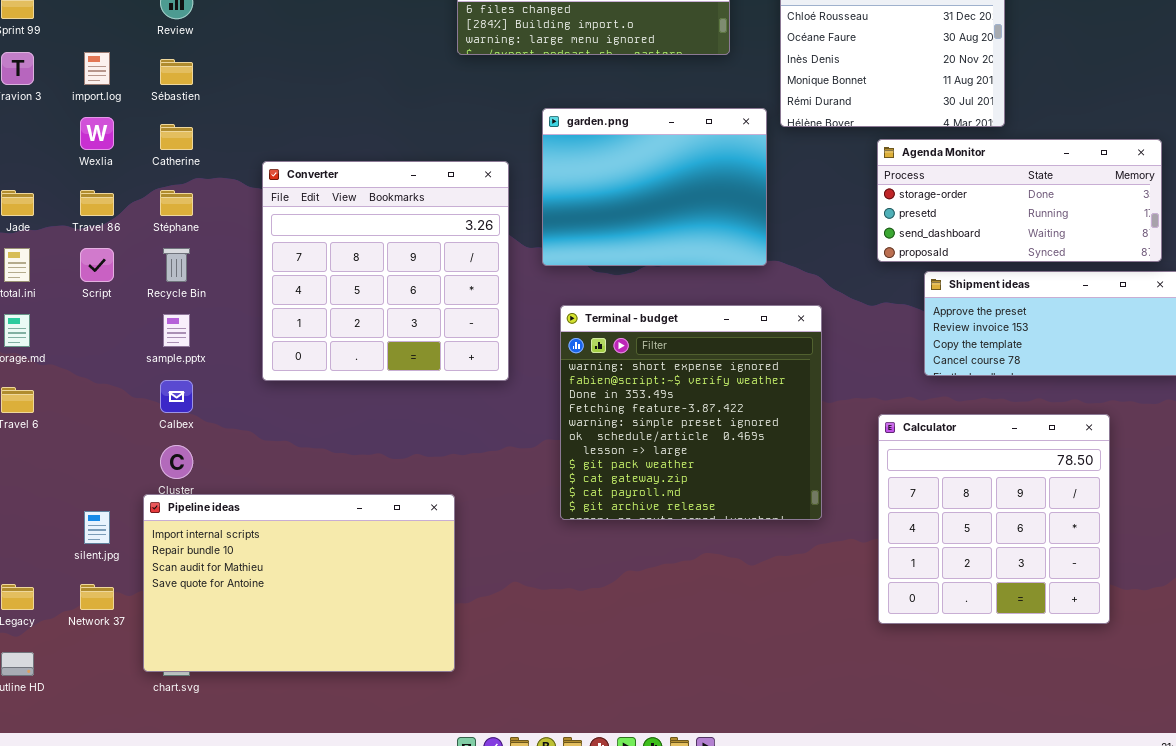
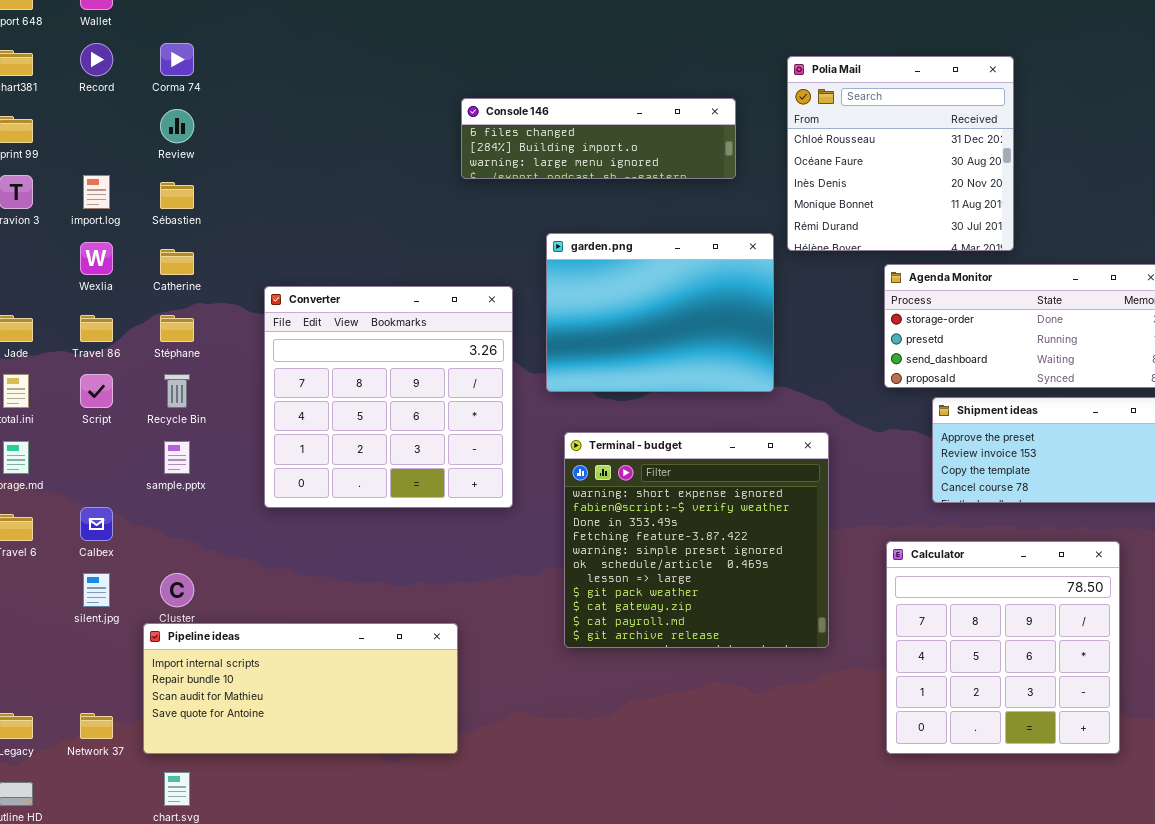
Calbex: [160,380,193,413] -> [80,507,113,541], moved
Pipeline ideas: [143,494,455,672] -> [143,623,458,754], resized
silent.jpg: [84,511,110,544] -> [83,573,110,607], moved

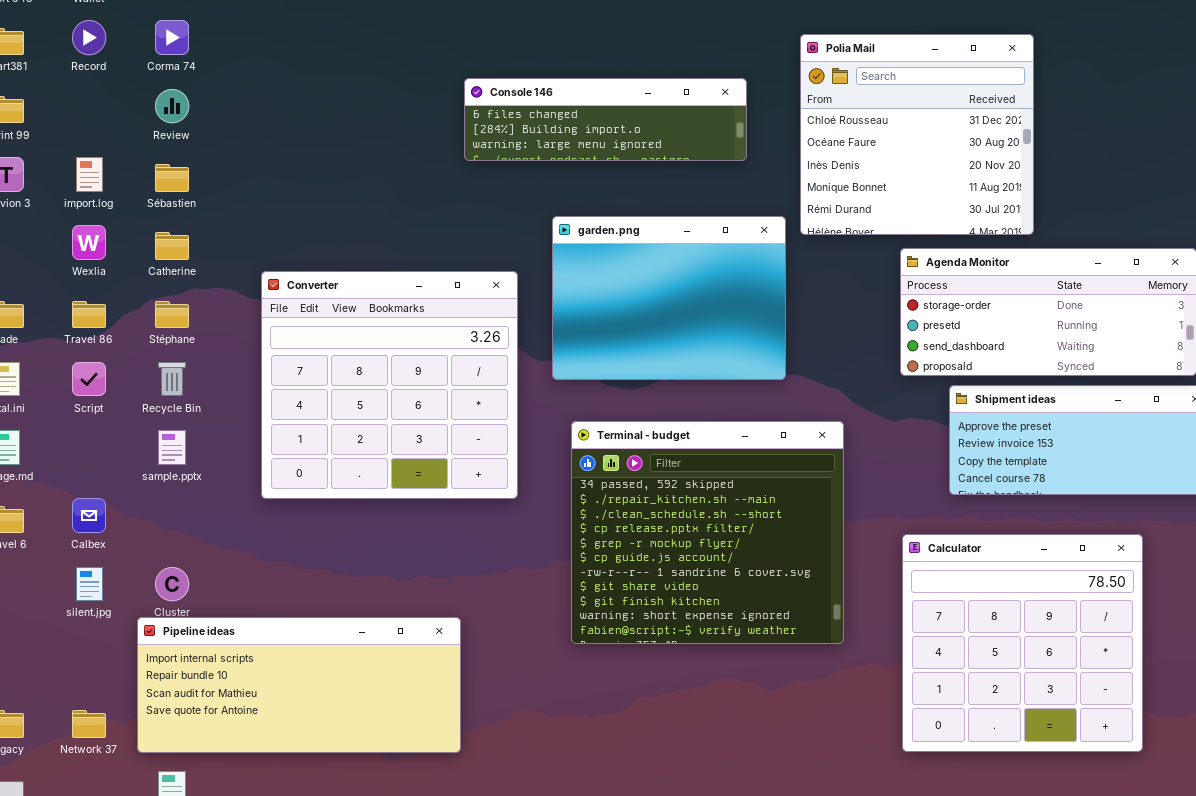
Terminal - budget: [564,432,829,648] -> [571,421,844,644], scrolled up 9 rows

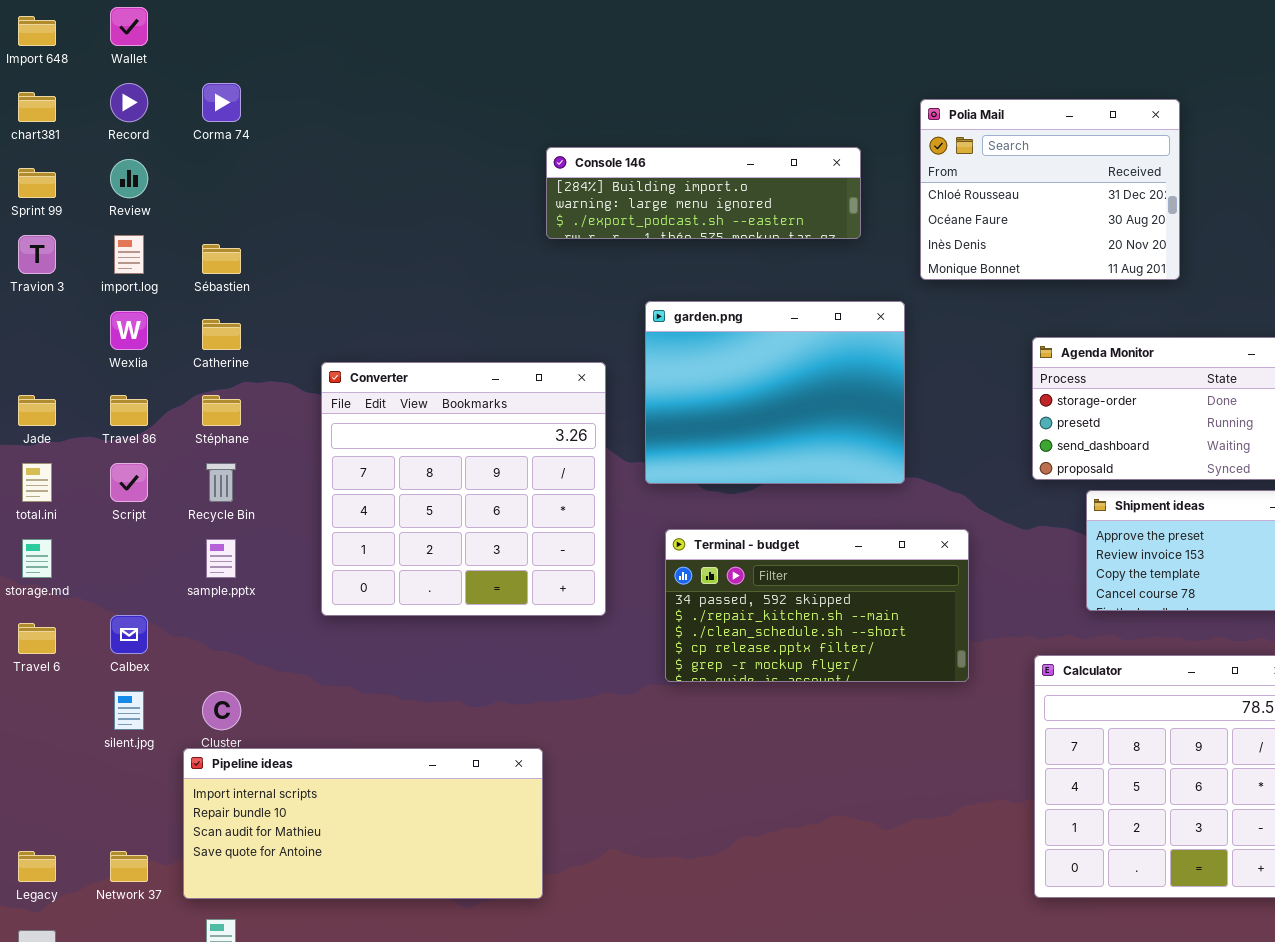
Polia Mail: [800,34,1034,235] -> [920,99,1180,280], resized
Console 146: [464,78,747,161] -> [546,147,861,239], scrolled down 1 row
Review: [155,89,189,123] -> [110,159,148,198], moved
Terminal - budget: [571,421,844,644] -> [665,529,969,682], resized

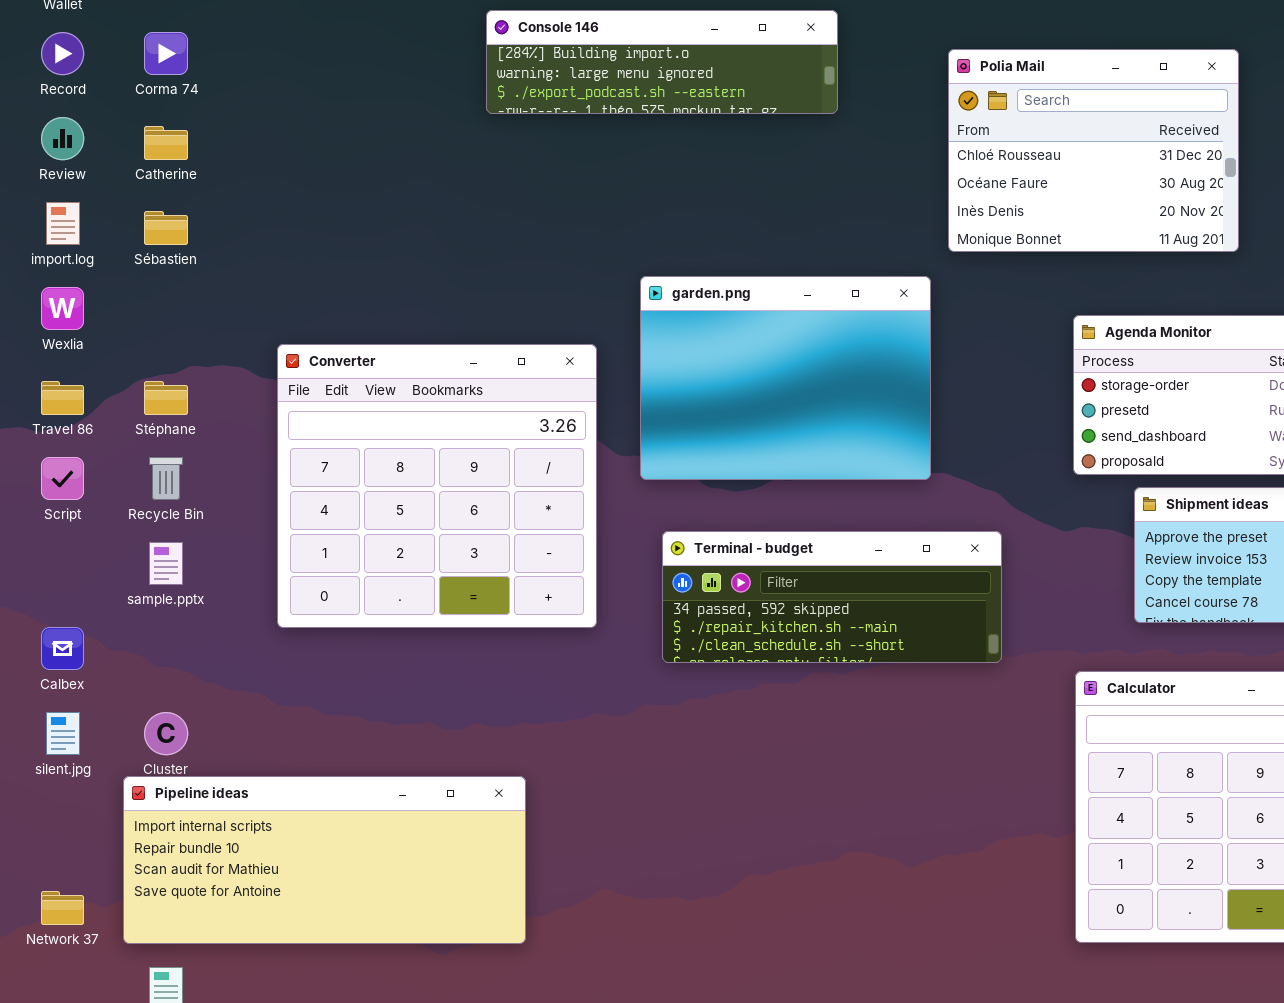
Console 146: [546,147,861,239] -> [486,10,838,114], moved
Catherine: [202,319,241,350] -> [144,126,188,160], moved
Terminal - budget: [665,529,969,682] -> [662,531,1002,663], resized

